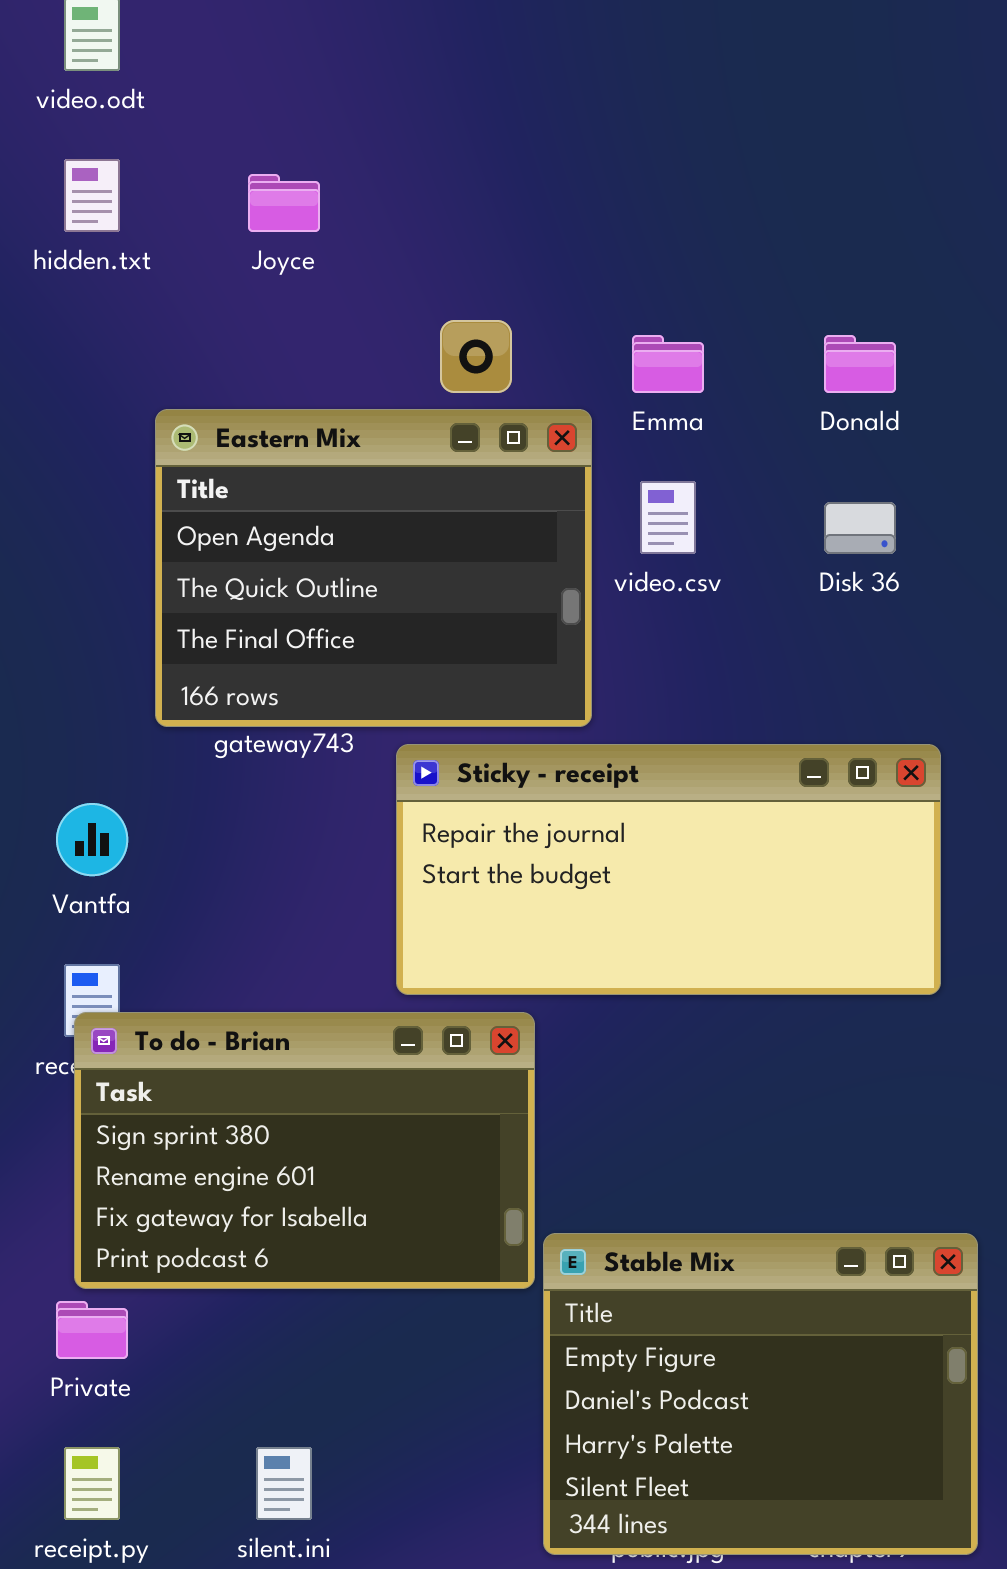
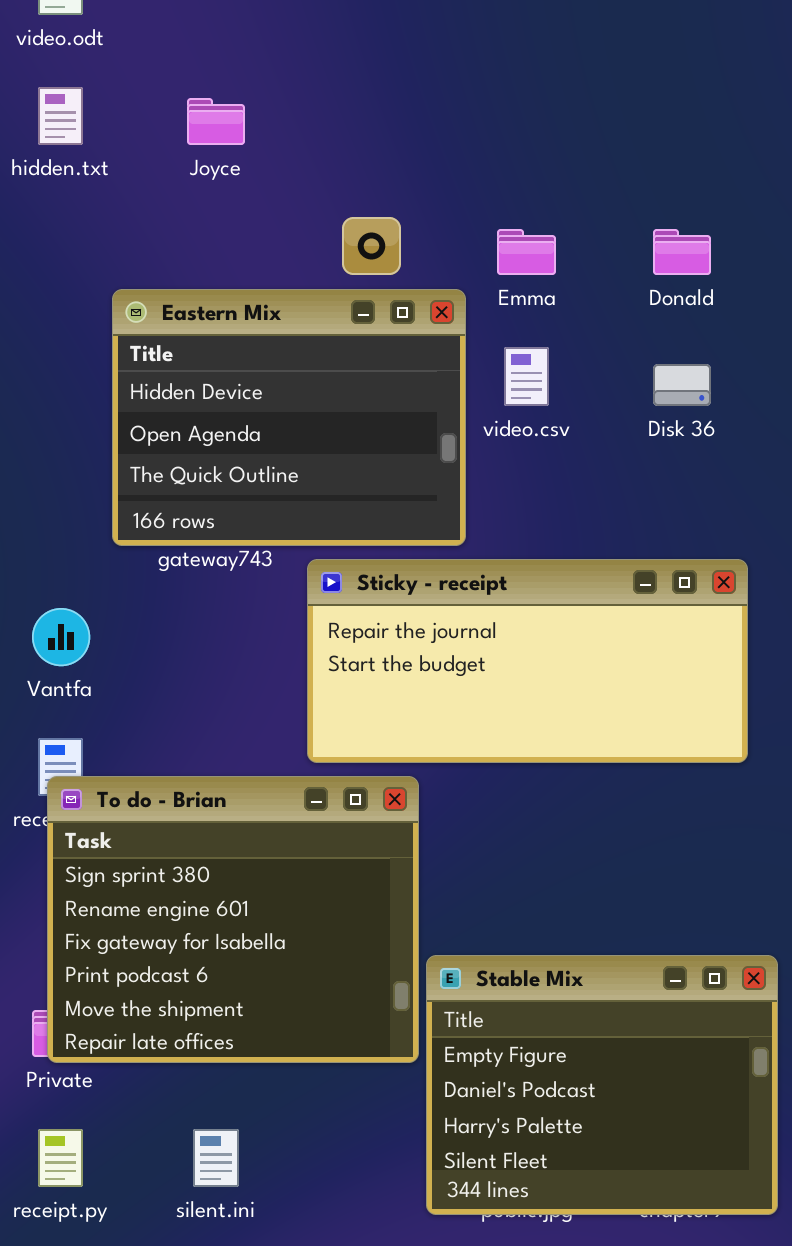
Eastern Mix: [155,409,592,727] -> [112,289,466,546], scrolled up 1 row
To do - Brian: [74,1012,535,1289] -> [47,776,419,1063], resized

